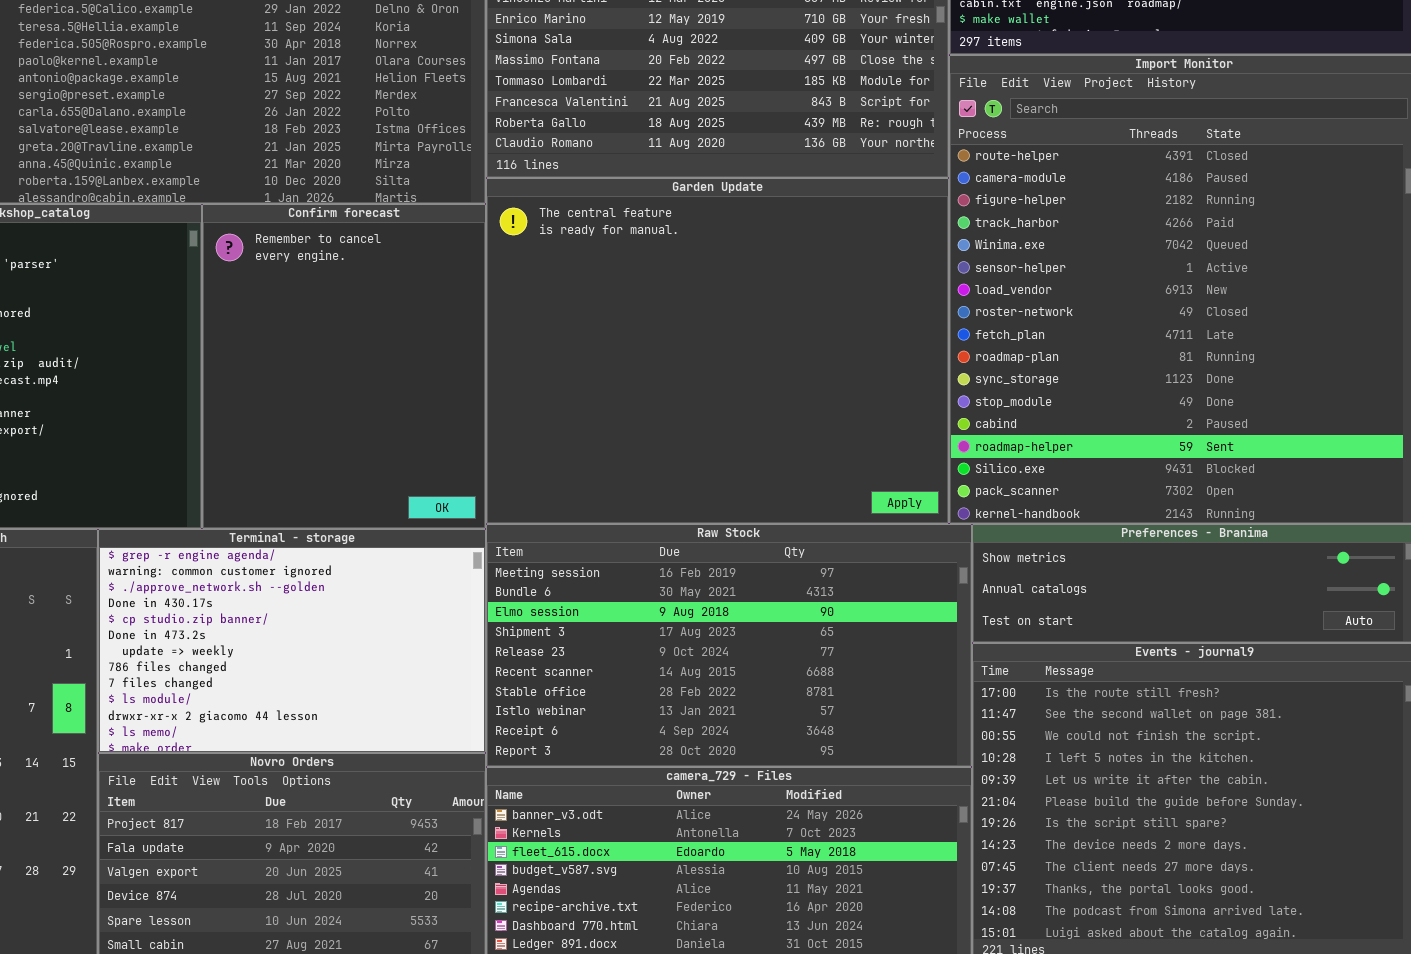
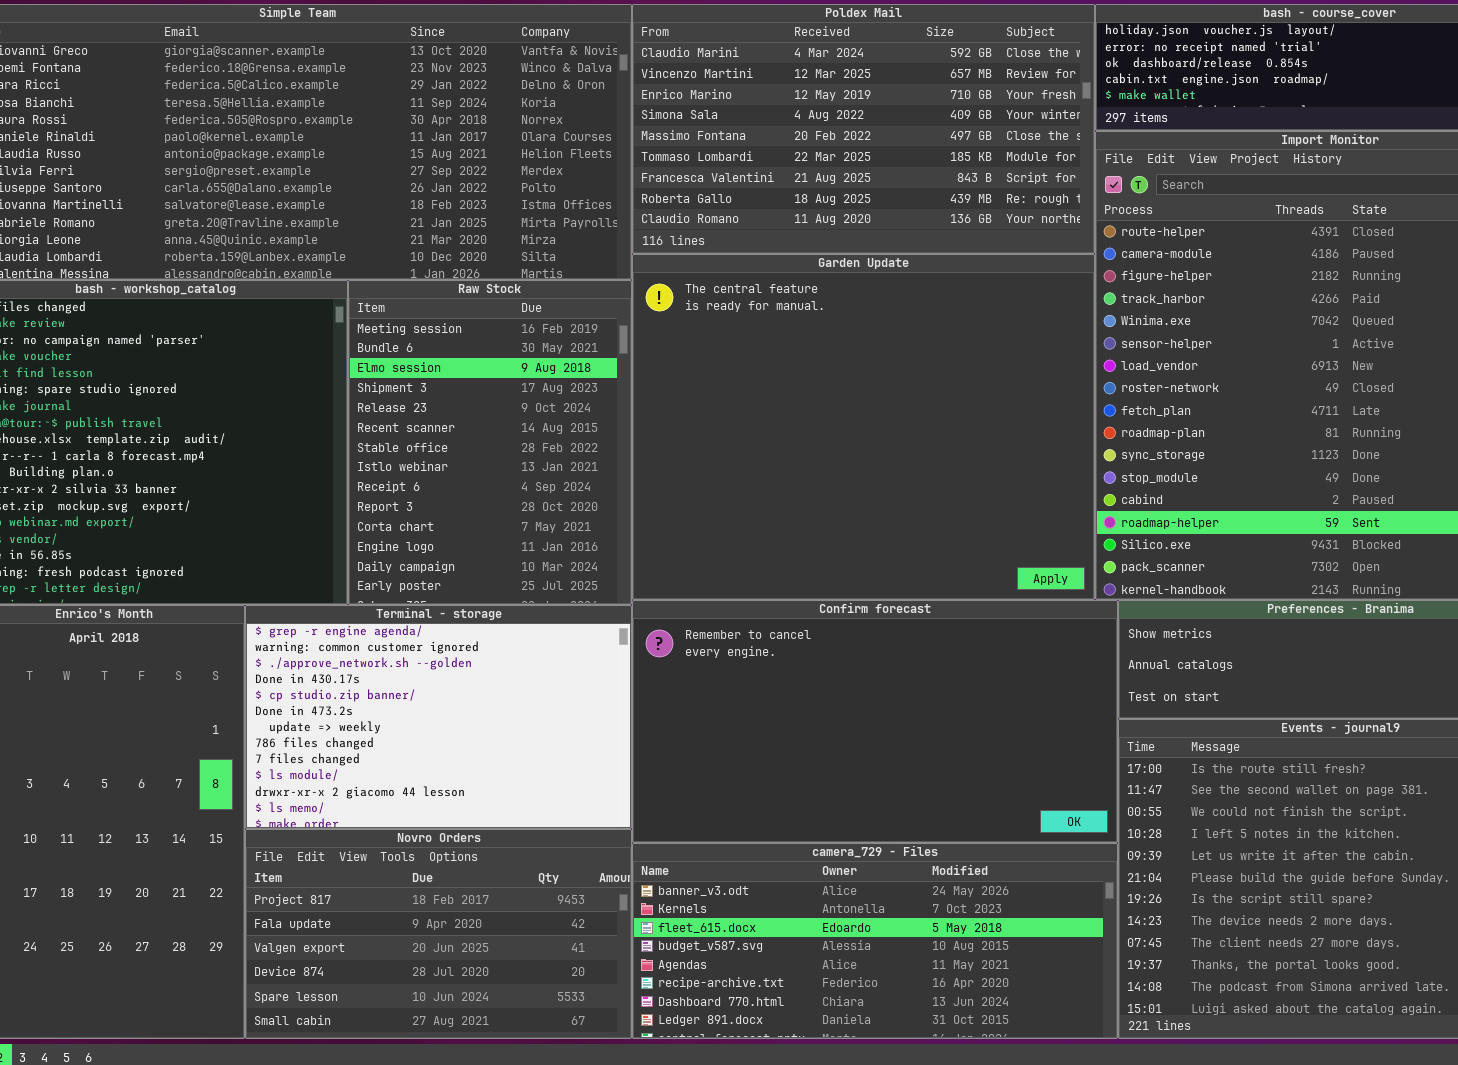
Confirm forecast: [202,204,486,529] -> [632,600,1118,843], moved, resized
Raw Stock: [486,524,972,767] -> [348,280,632,605], moved, resized

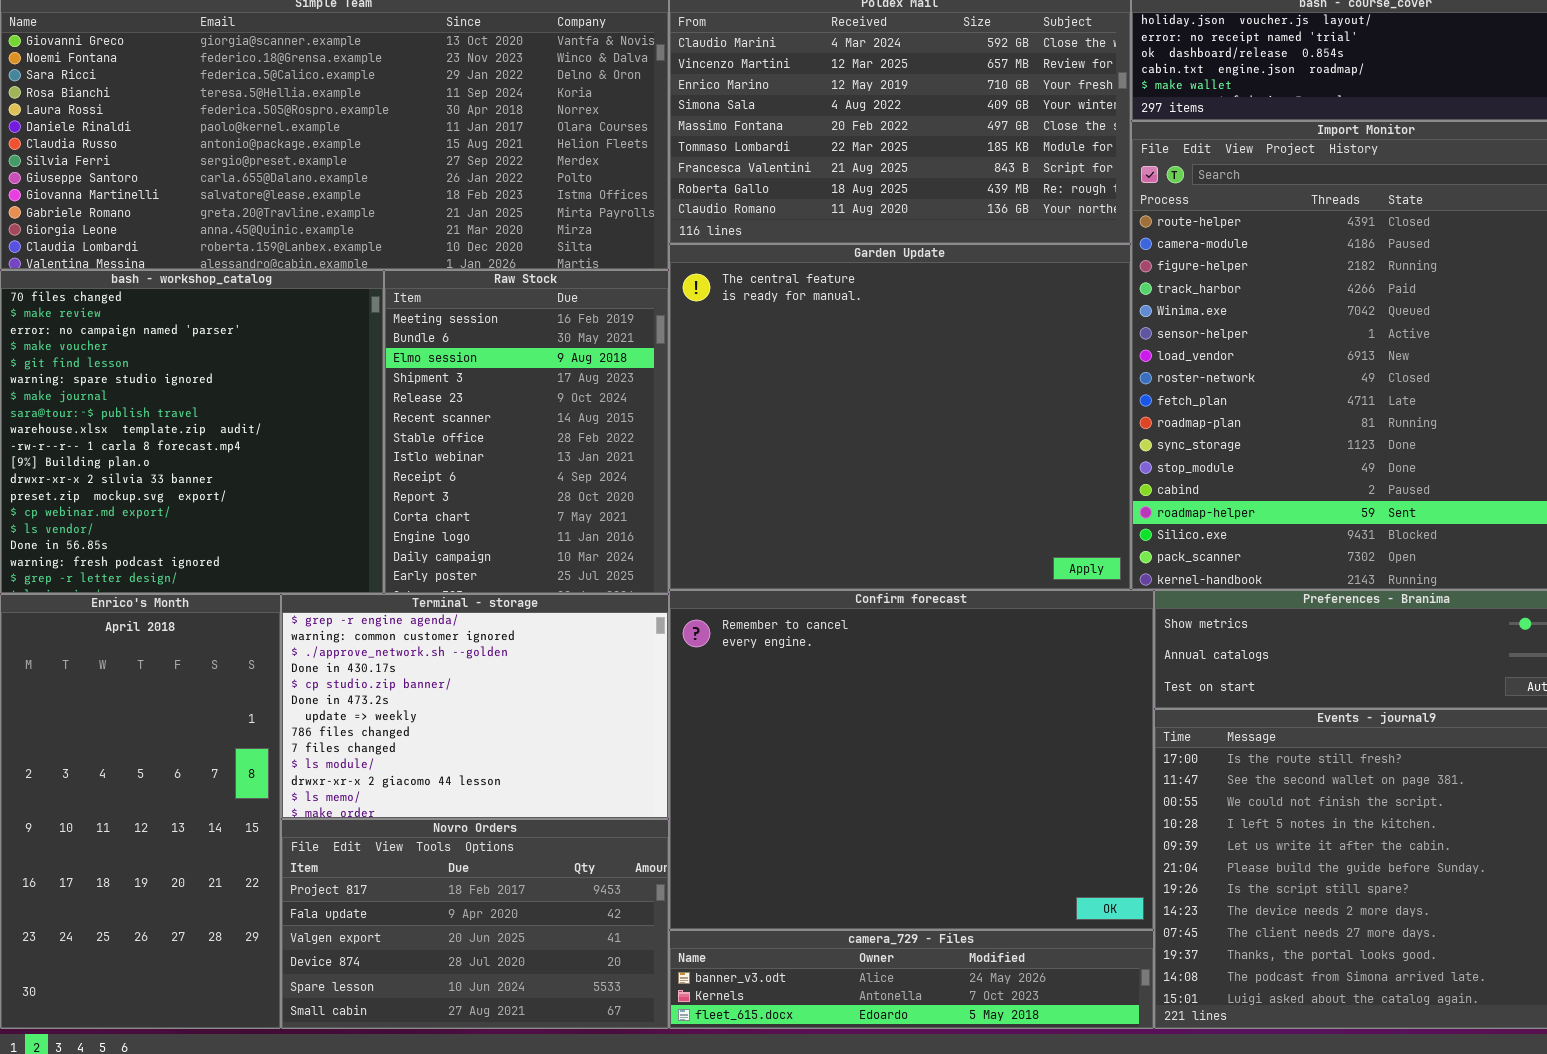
Confirm forecast: [632,600,1118,843] -> [669,590,1154,930], resized
camera_729 - Files: [632,843,1118,1039] -> [669,930,1154,1029], resized

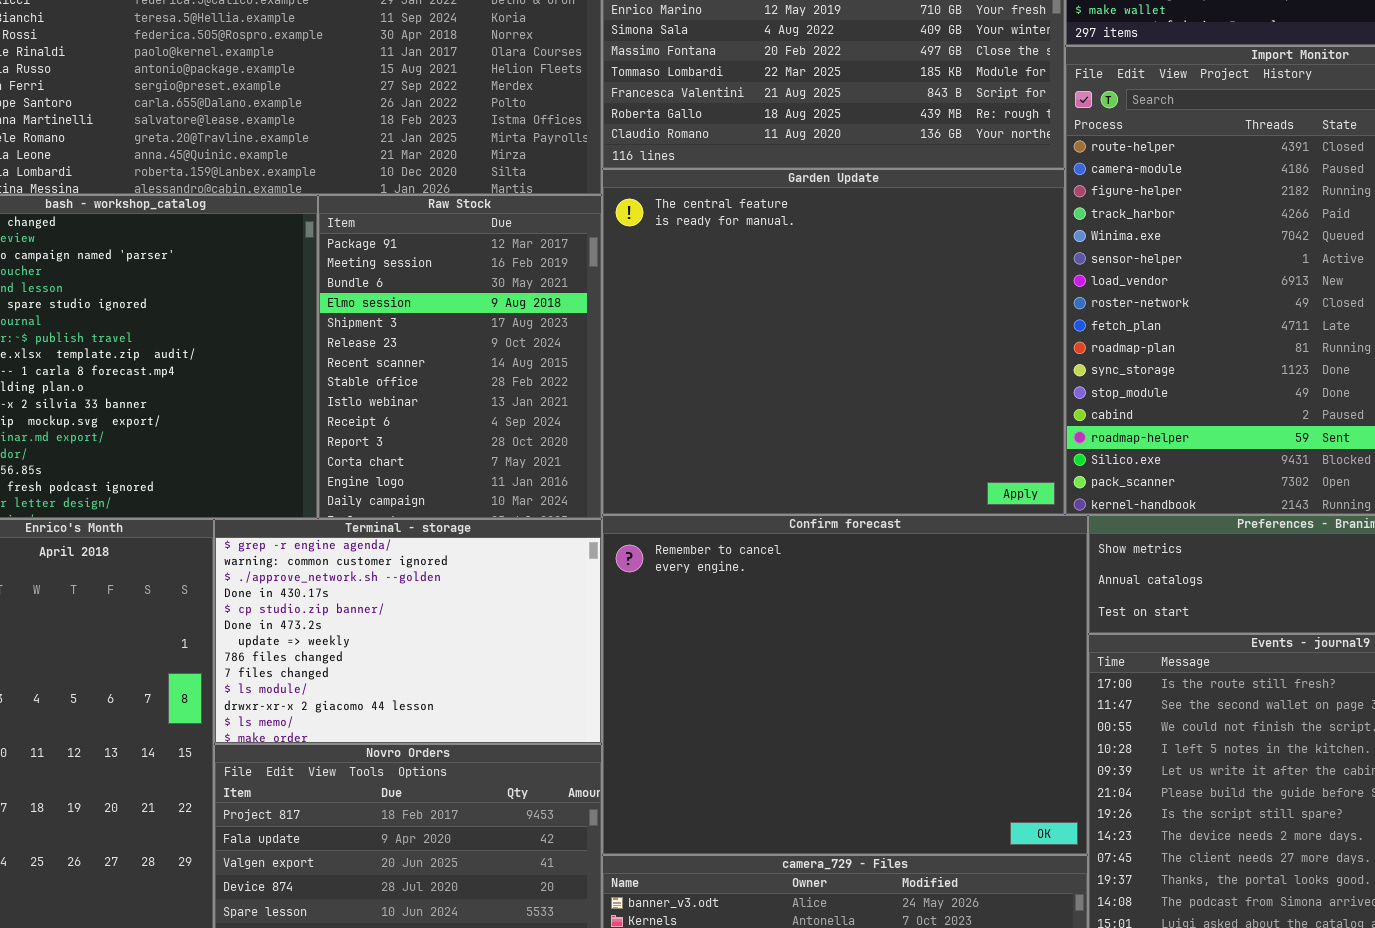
Raw Stock: [384,270,669,594] -> [318,195,602,519], scrolled up 1 row

